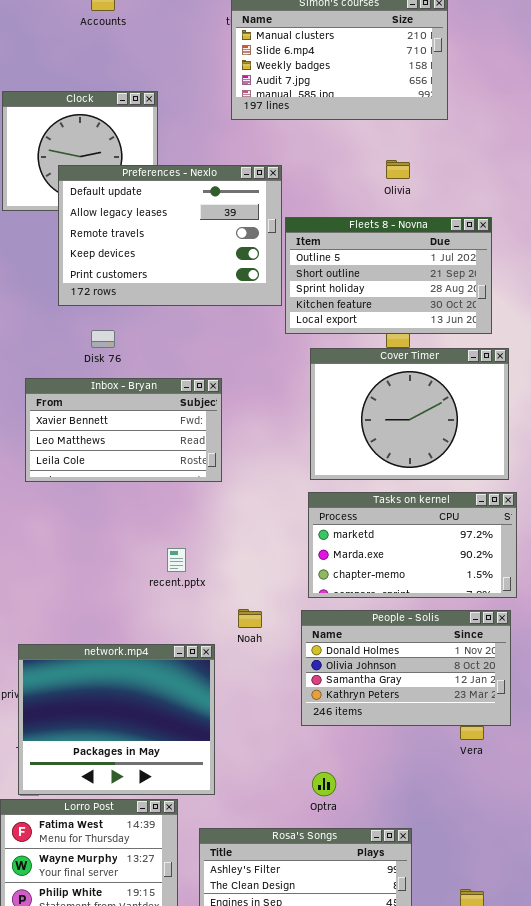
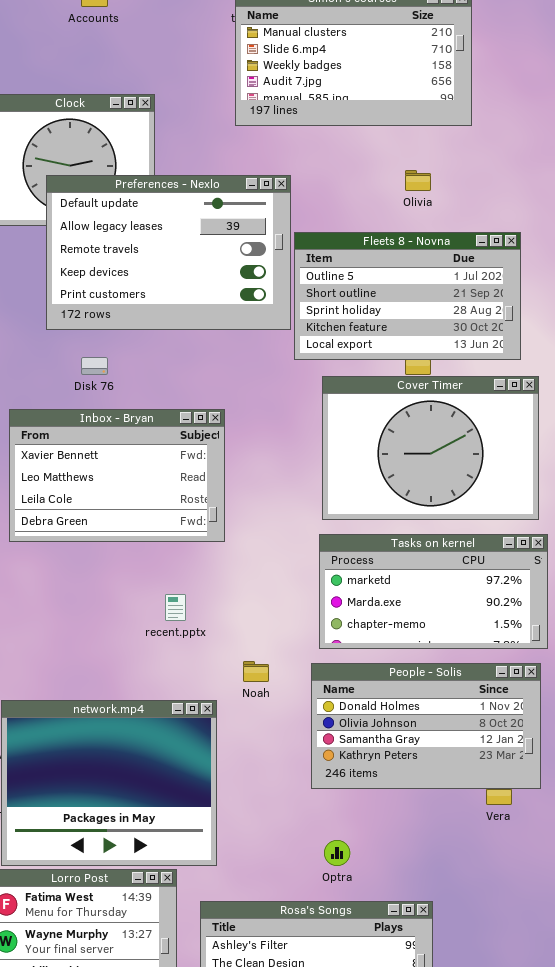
Inbox - Bryan: [25,378,222,482] -> [9,409,225,542], resized

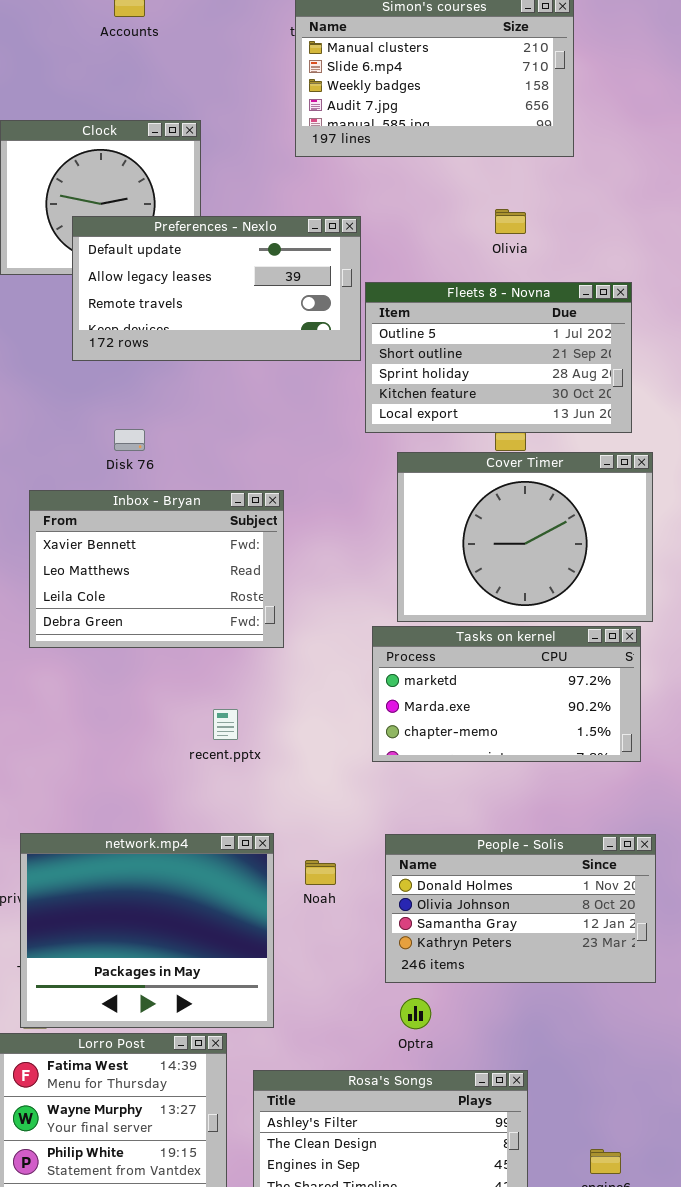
Preferences - Nexlo: [46,175,291,330] -> [72,216,361,361], resized
Tasks on kernel: [319,534,548,649] -> [372,626,641,762], moved
Noah: [243,661,269,682] -> [305,860,336,885], moved
People - Solis: [311,663,541,789] -> [385,834,656,983], moved

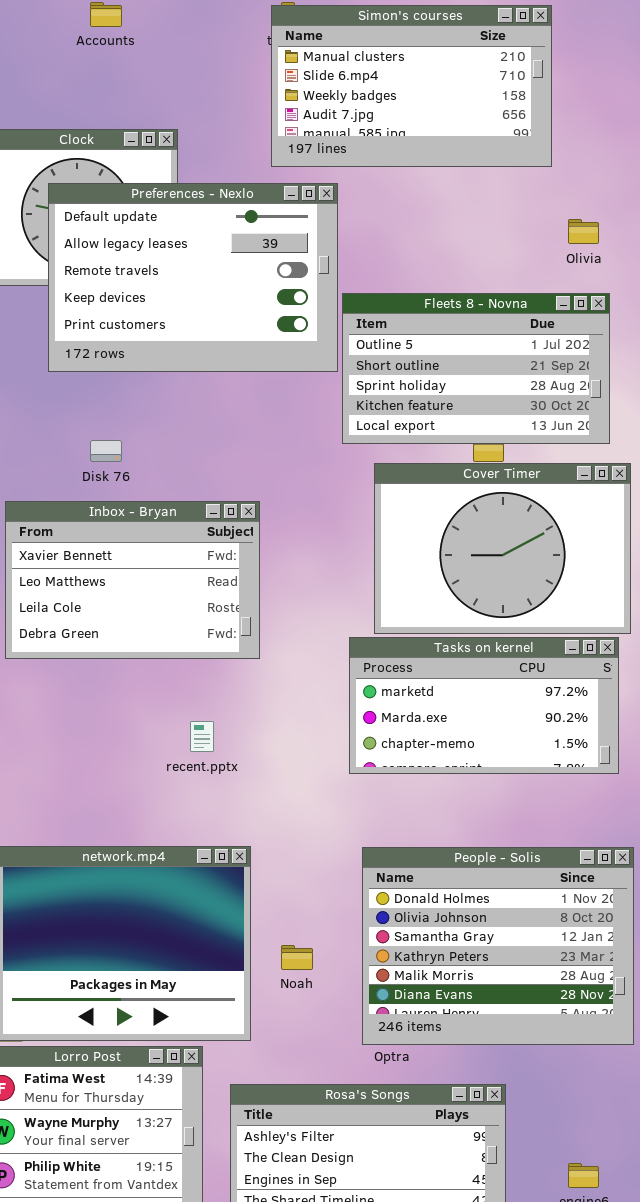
Olivia: [495,209,526,234] -> [568,219,599,244], moved
Preferences - Nexlo: [72,216,361,361] -> [48,183,338,372], resized
People - Solis: [385,834,656,983] -> [362,847,634,1045], resized
Noah: [305,860,336,885] -> [281,945,313,970], moved

